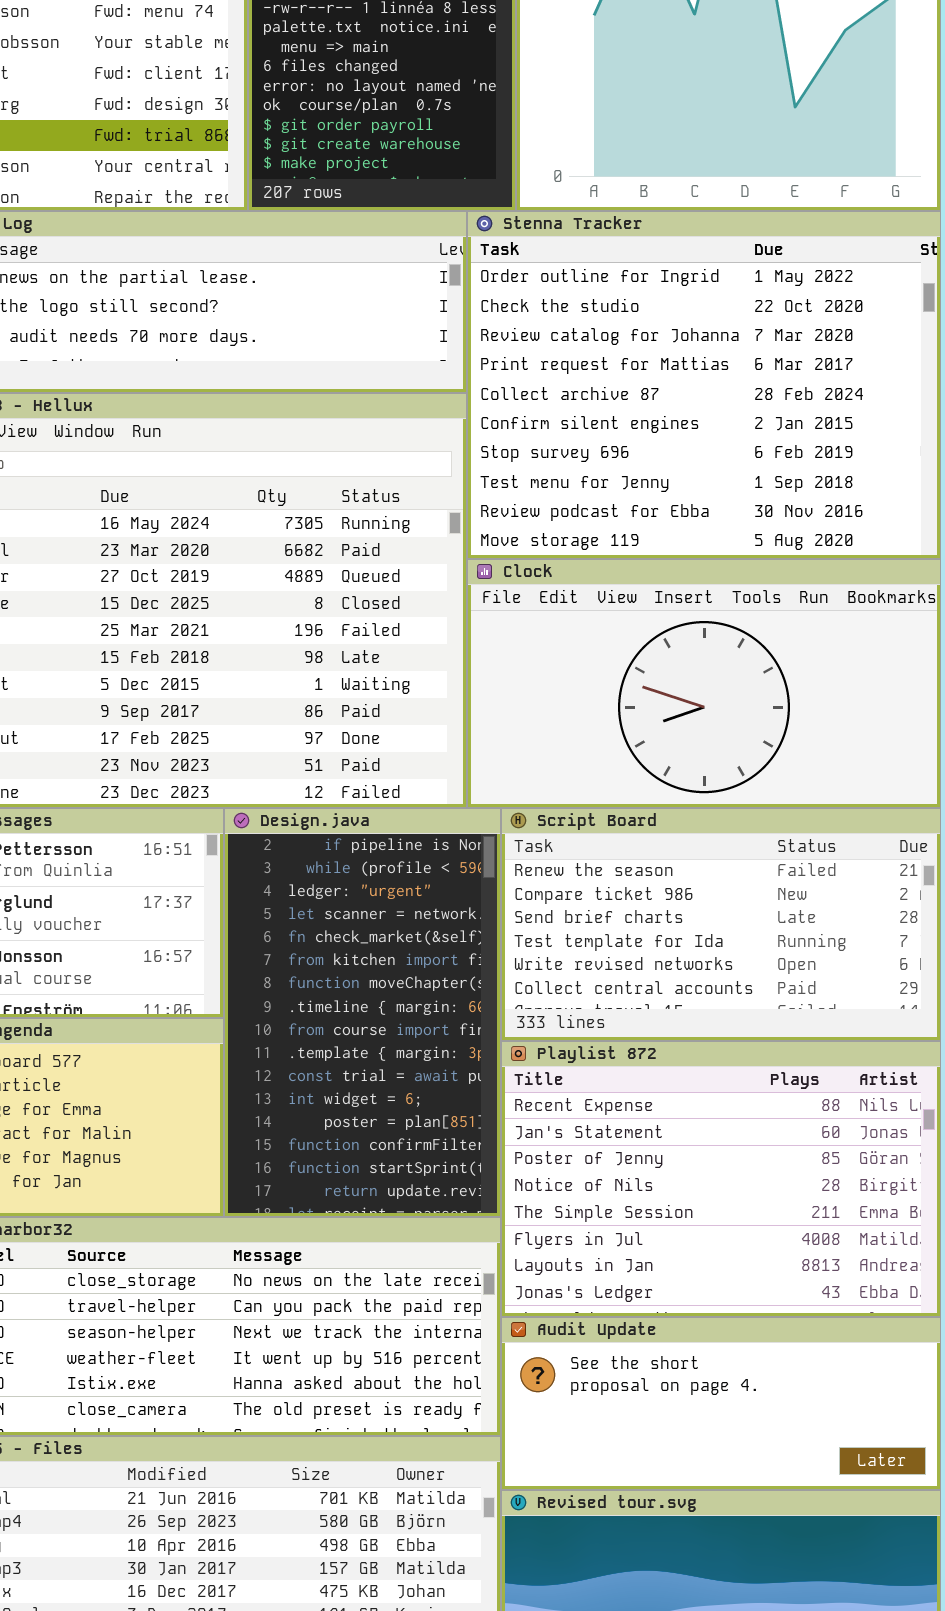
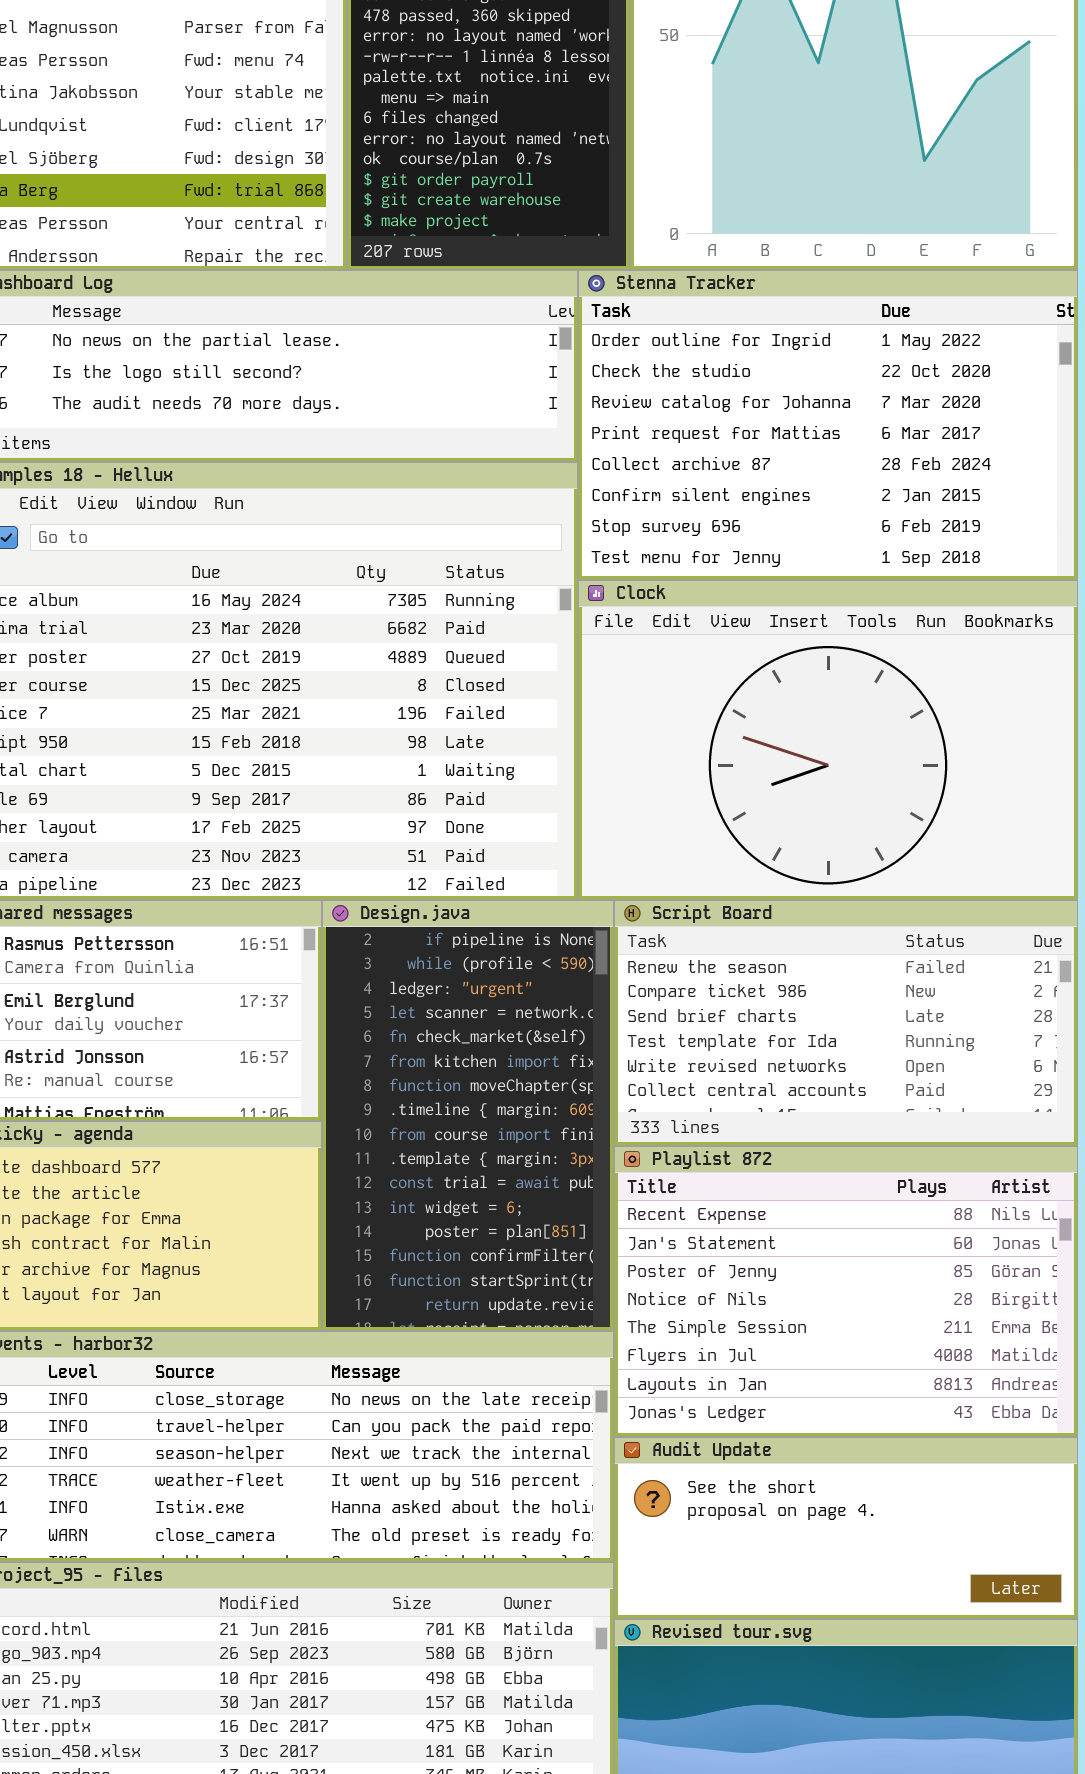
Stenna Tracker: [467,211,941,559] -> [578,270,1078,580], resized
Clock: [467,559,941,808] -> [578,580,1078,900], resized

